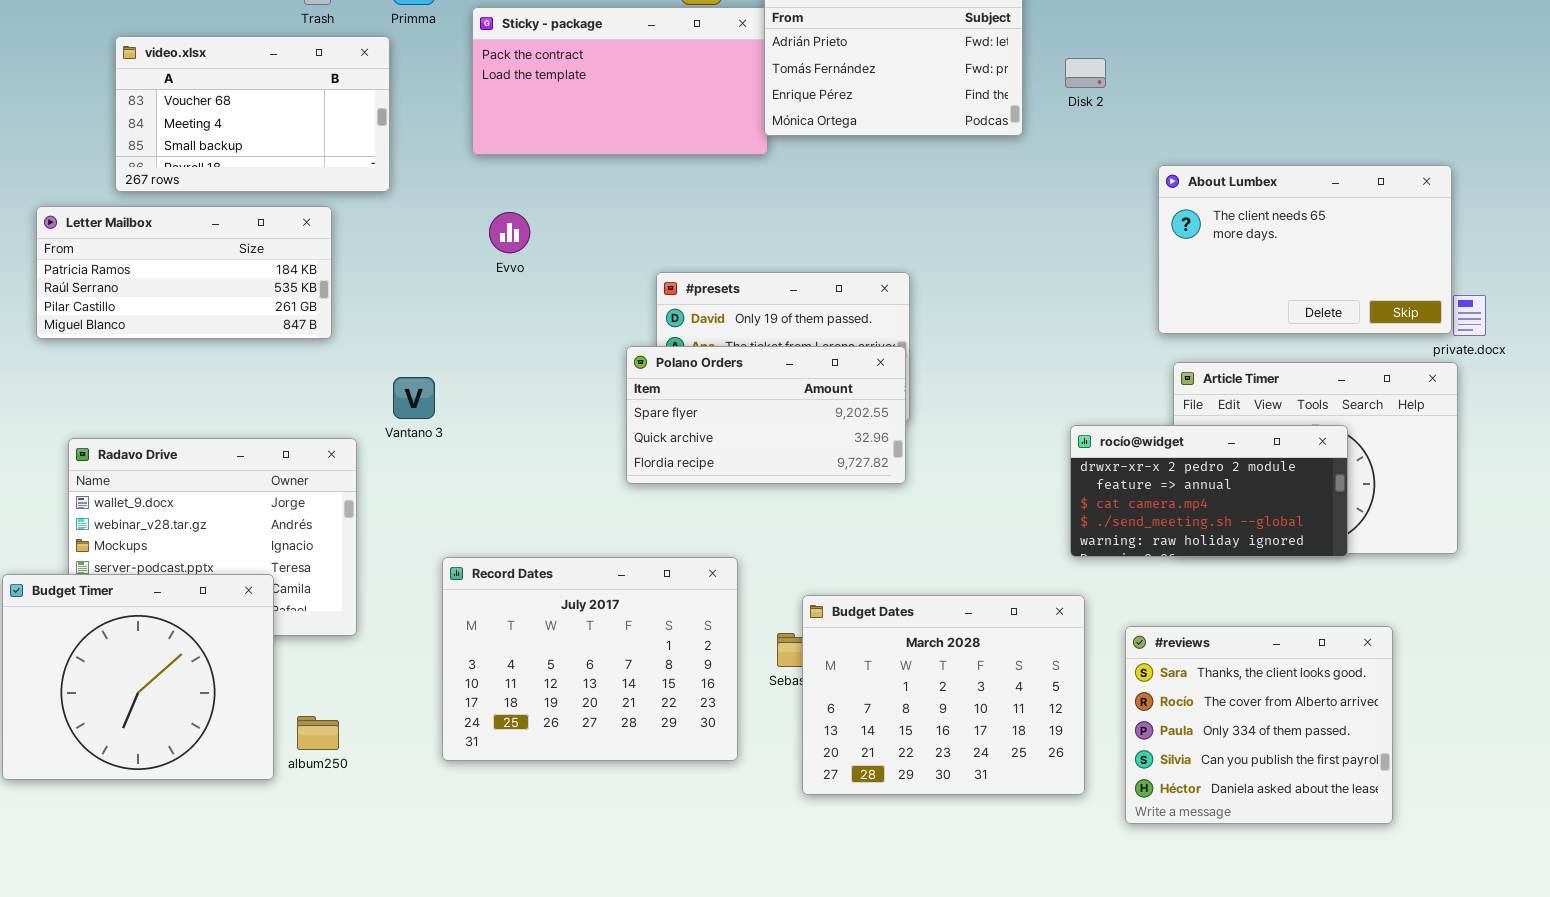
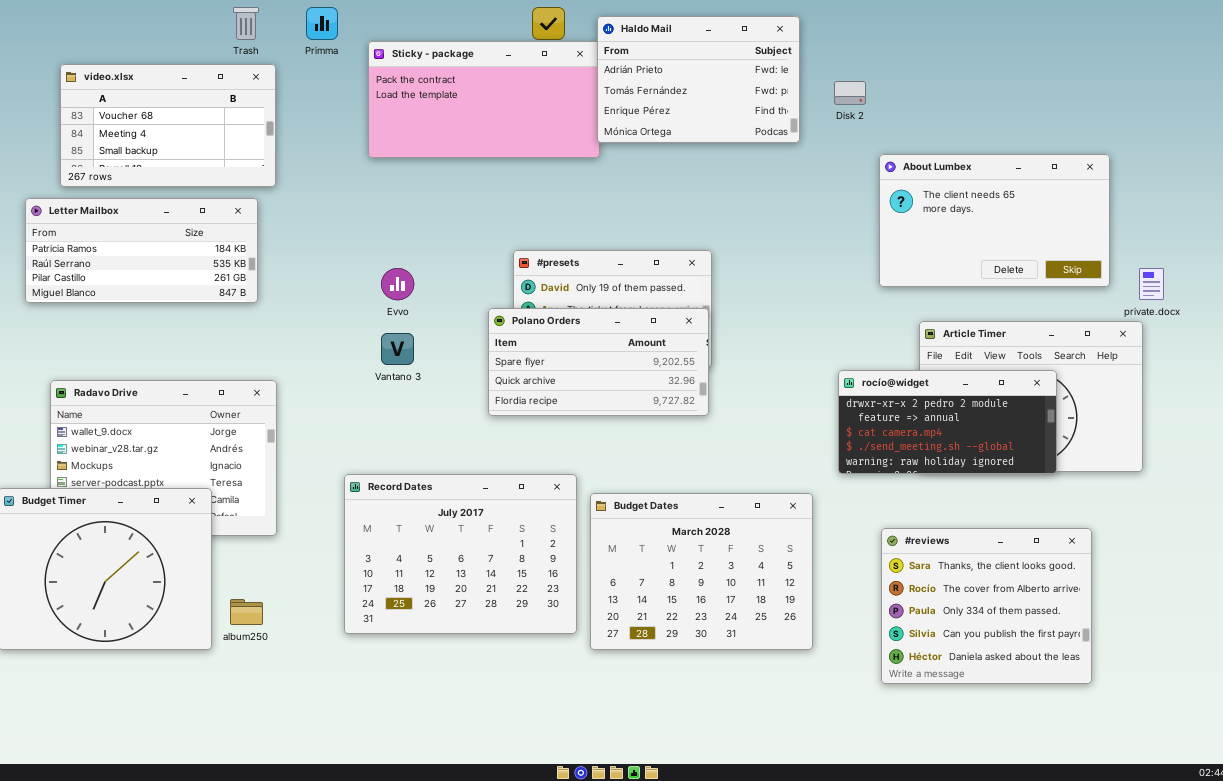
video.xlsx: [115,36,390,192] -> [60,64,276,187], moved
About Lumbex: [1158,165,1452,334] -> [879,154,1110,287], moved
Evvo: [489,212,530,253] -> [381,268,414,300], moved
Vantano 3: [393,377,435,419] -> [381,333,414,365], moved
Budget Dates: [802,595,1085,795] -> [590,493,813,650], moved

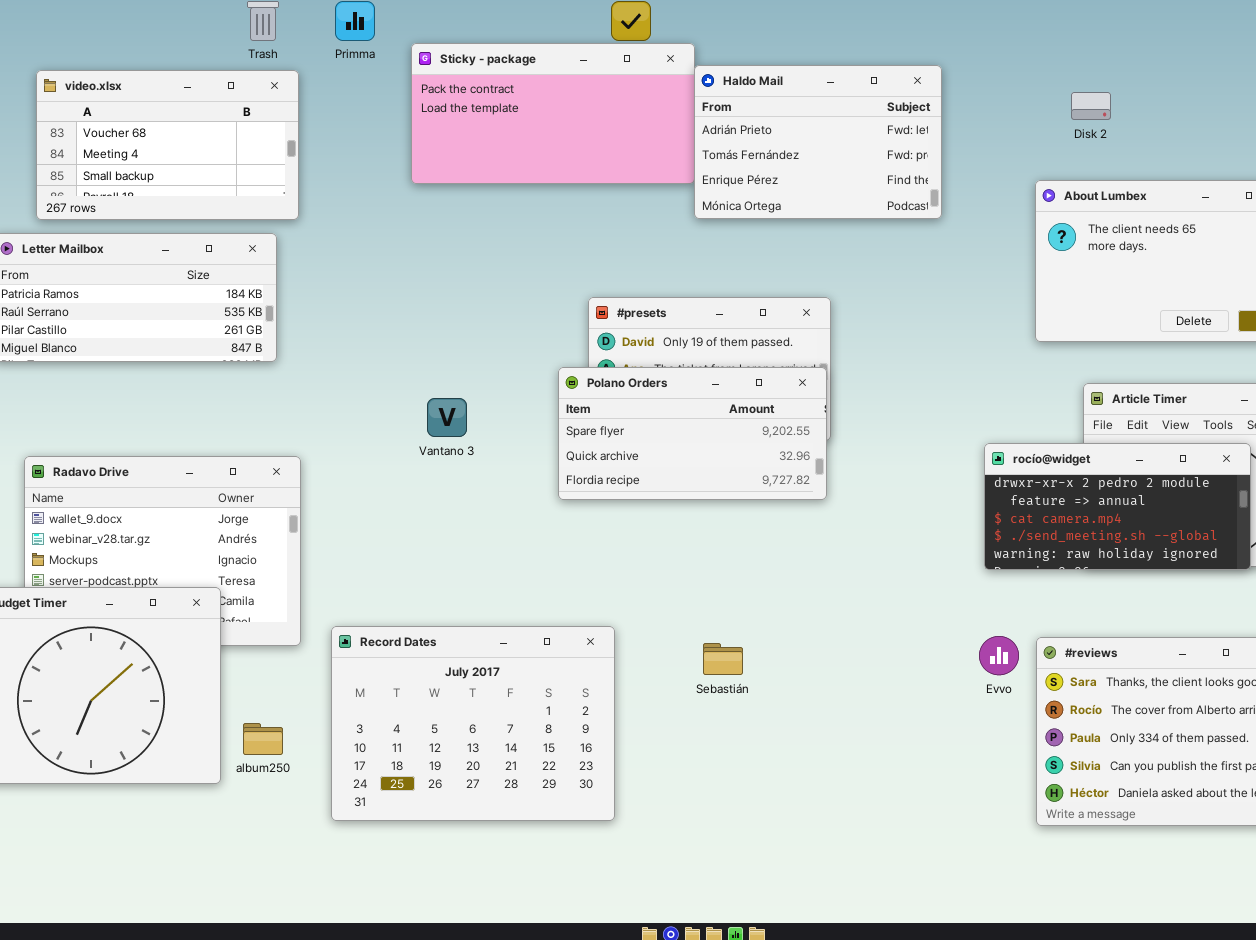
Haldo Mail: [597,16,800,143] -> [694,65,942,219], moved
Disk 2: [834,81,866,105] -> [1071,92,1111,120], moved
Evvo: [381,268,414,300] -> [979,636,1019,675], moved
Record Dates: [344,474,577,634] -> [331,626,615,821], moved
Budget Dates: [590,493,813,650] -> none, closed

